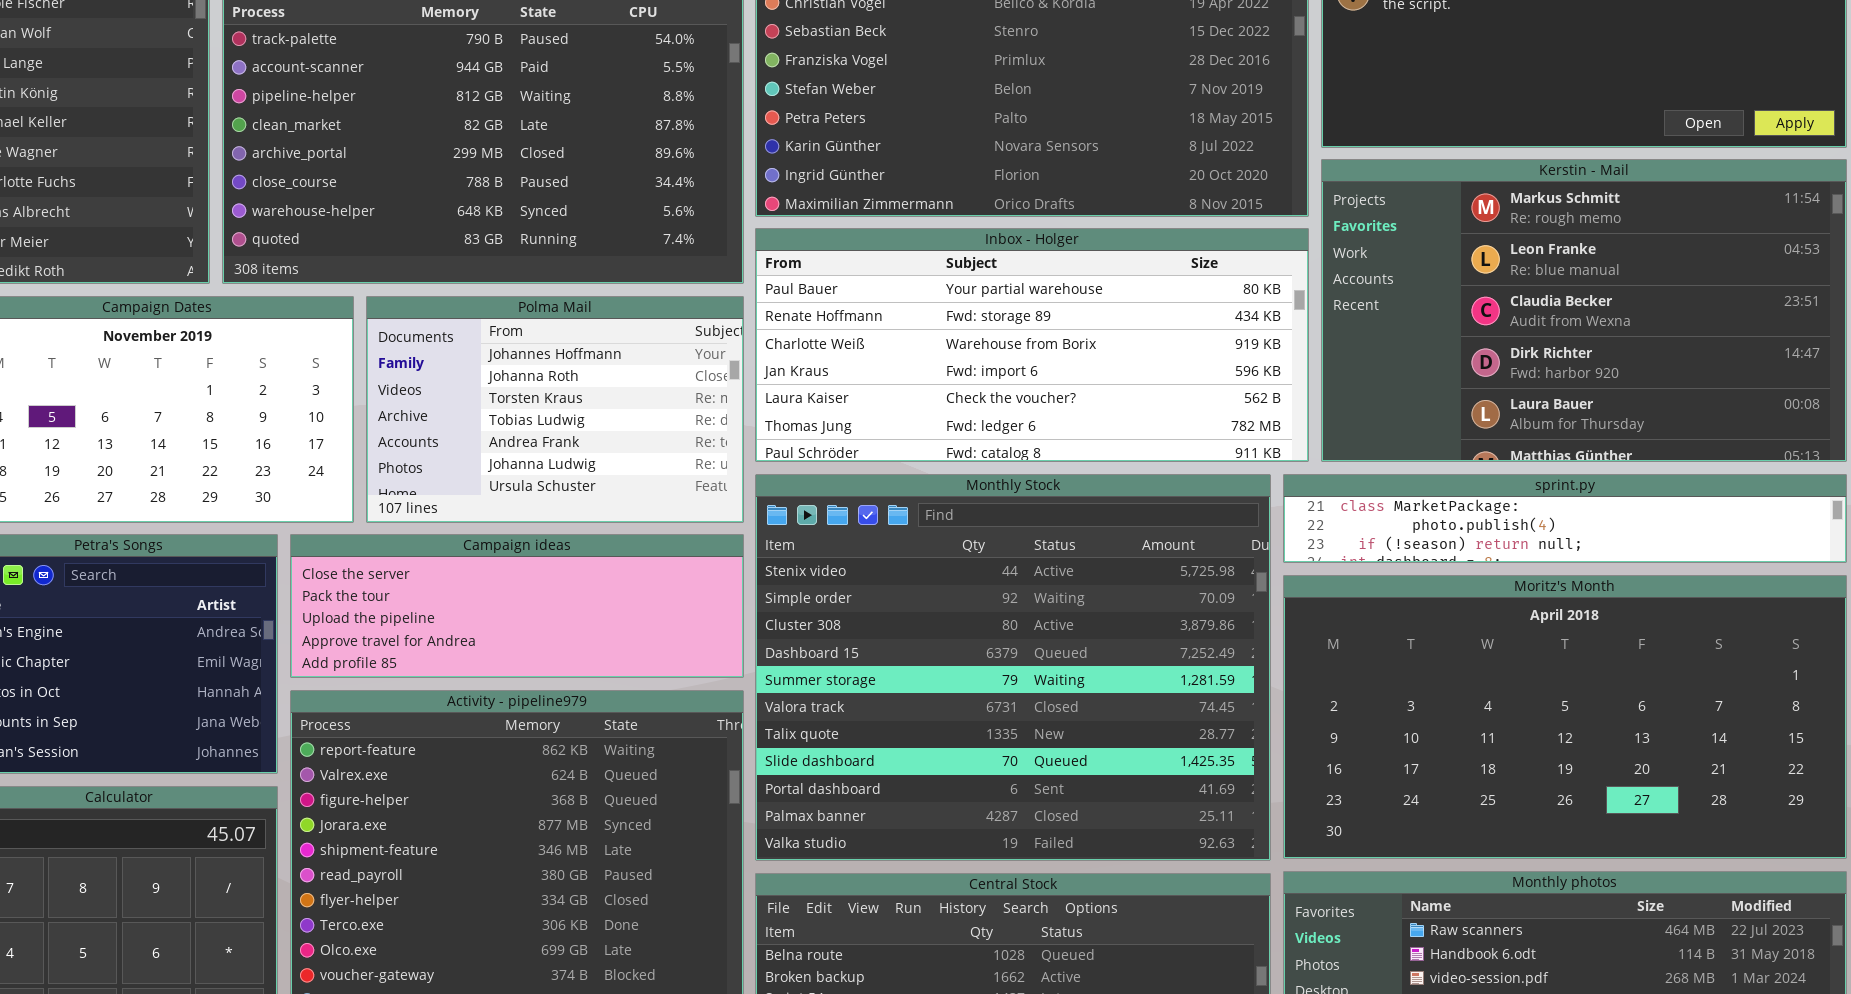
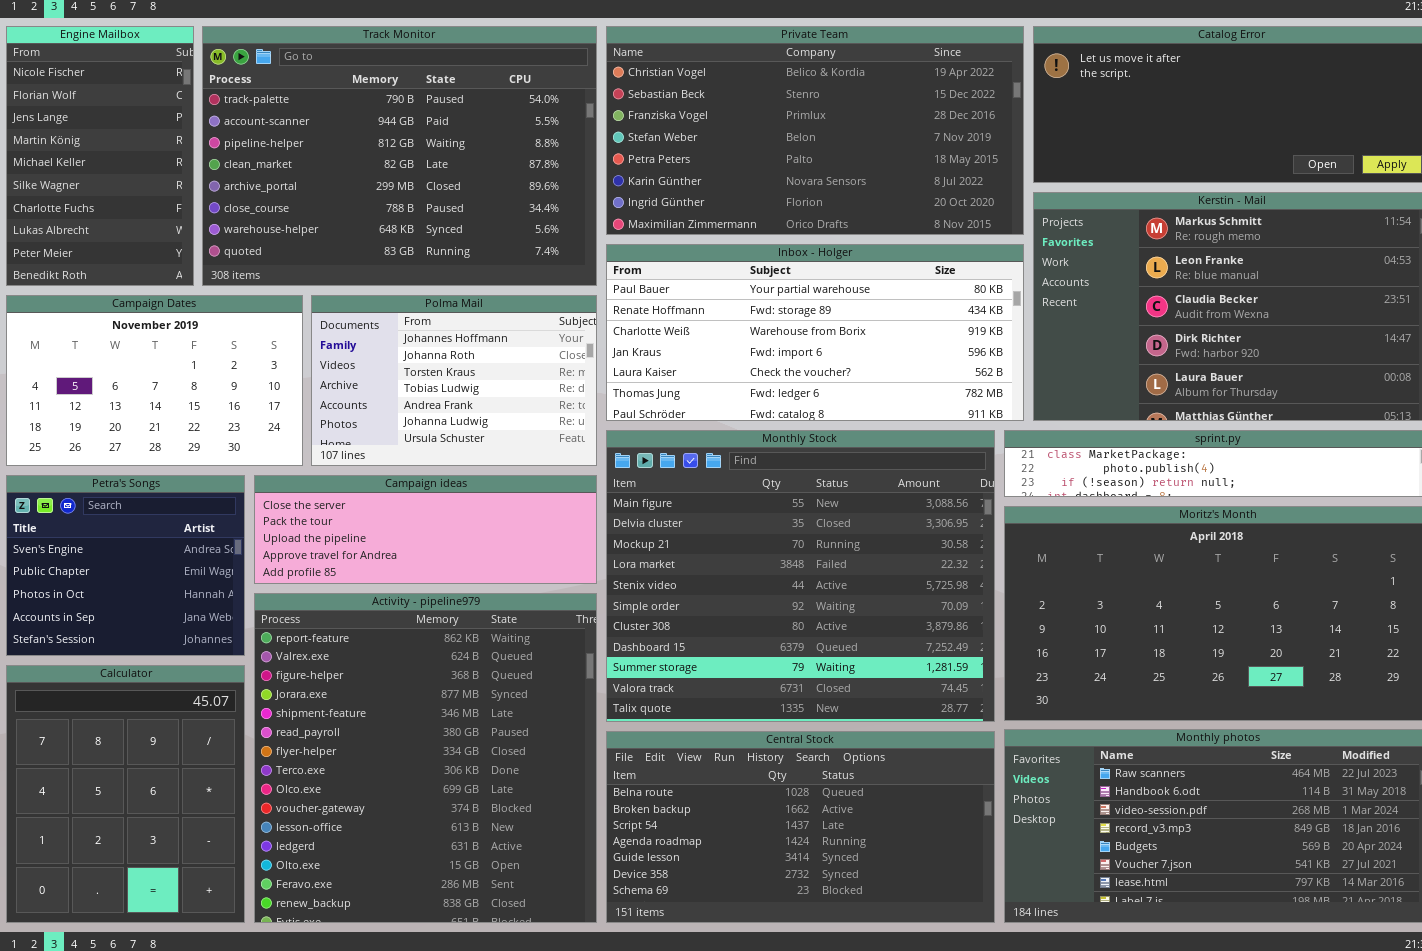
Monthly Stock: [755,474,1271,861] -> [606,430,995,722], scrolled up 4 rows

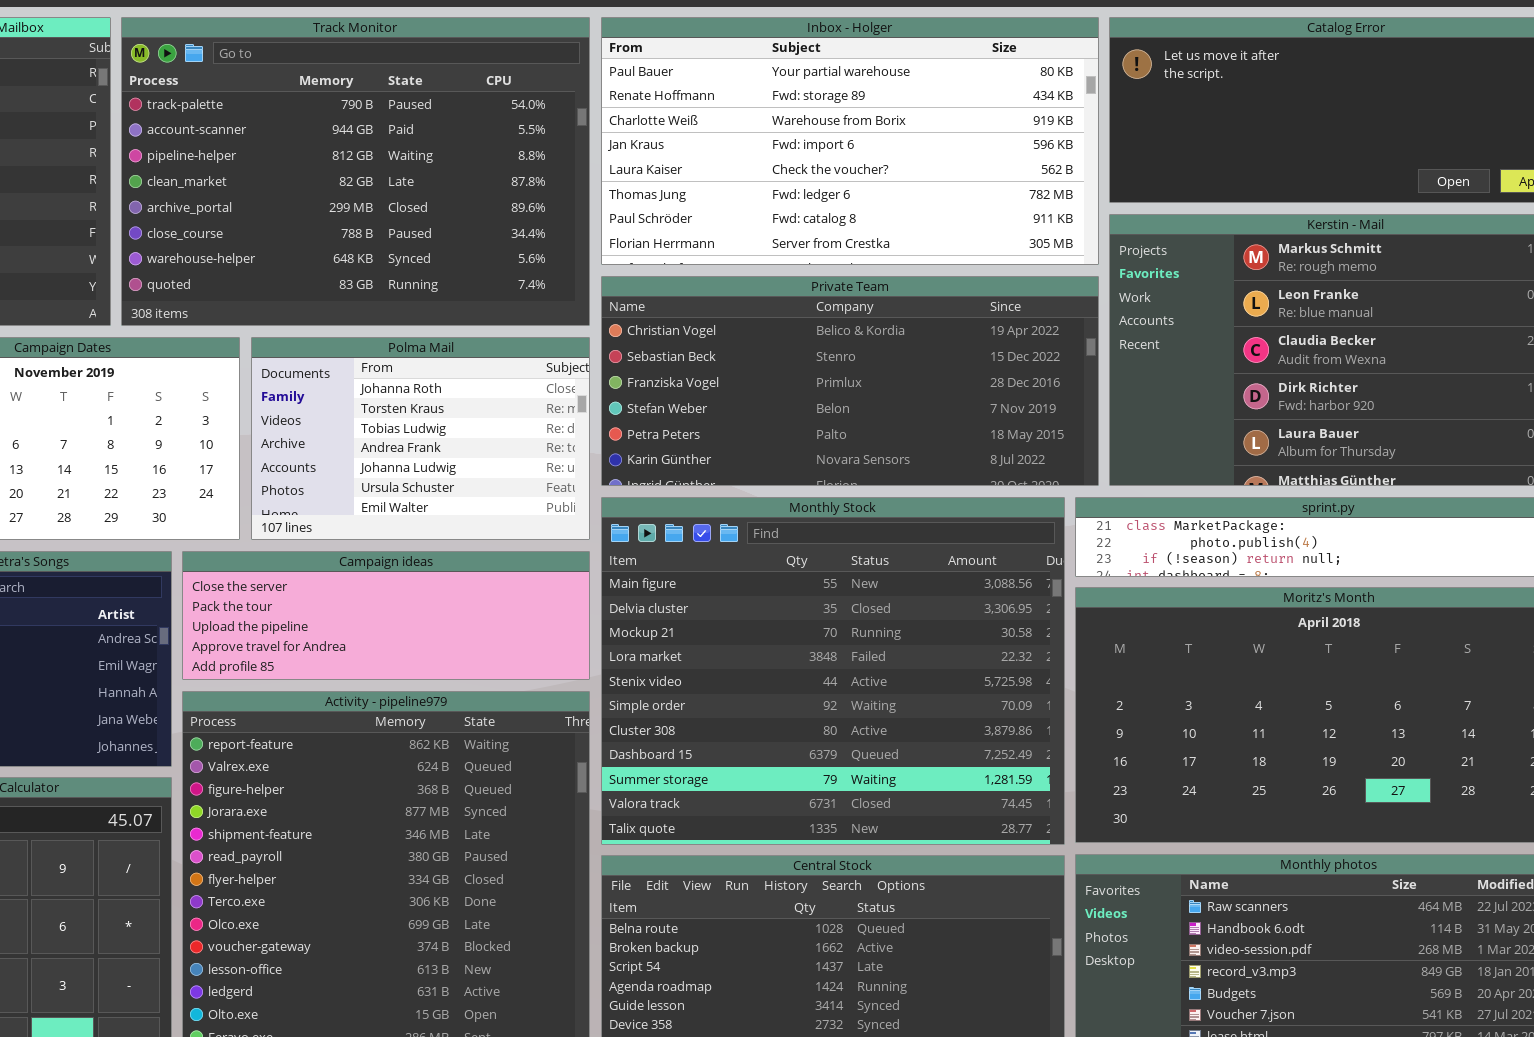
Private Team: [606,26,1024,235] -> [601,276,1099,486], moved, resized
Inbox - Holger: [606,244,1024,421] -> [601,17,1099,265], moved, resized
Polma Mail: [311,295,597,466] -> [251,337,590,540], scrolled down 1 row

